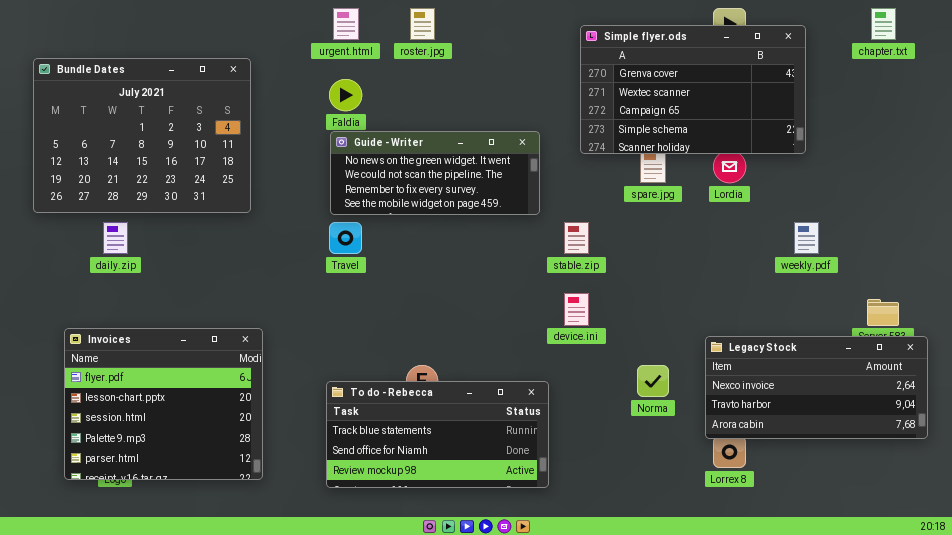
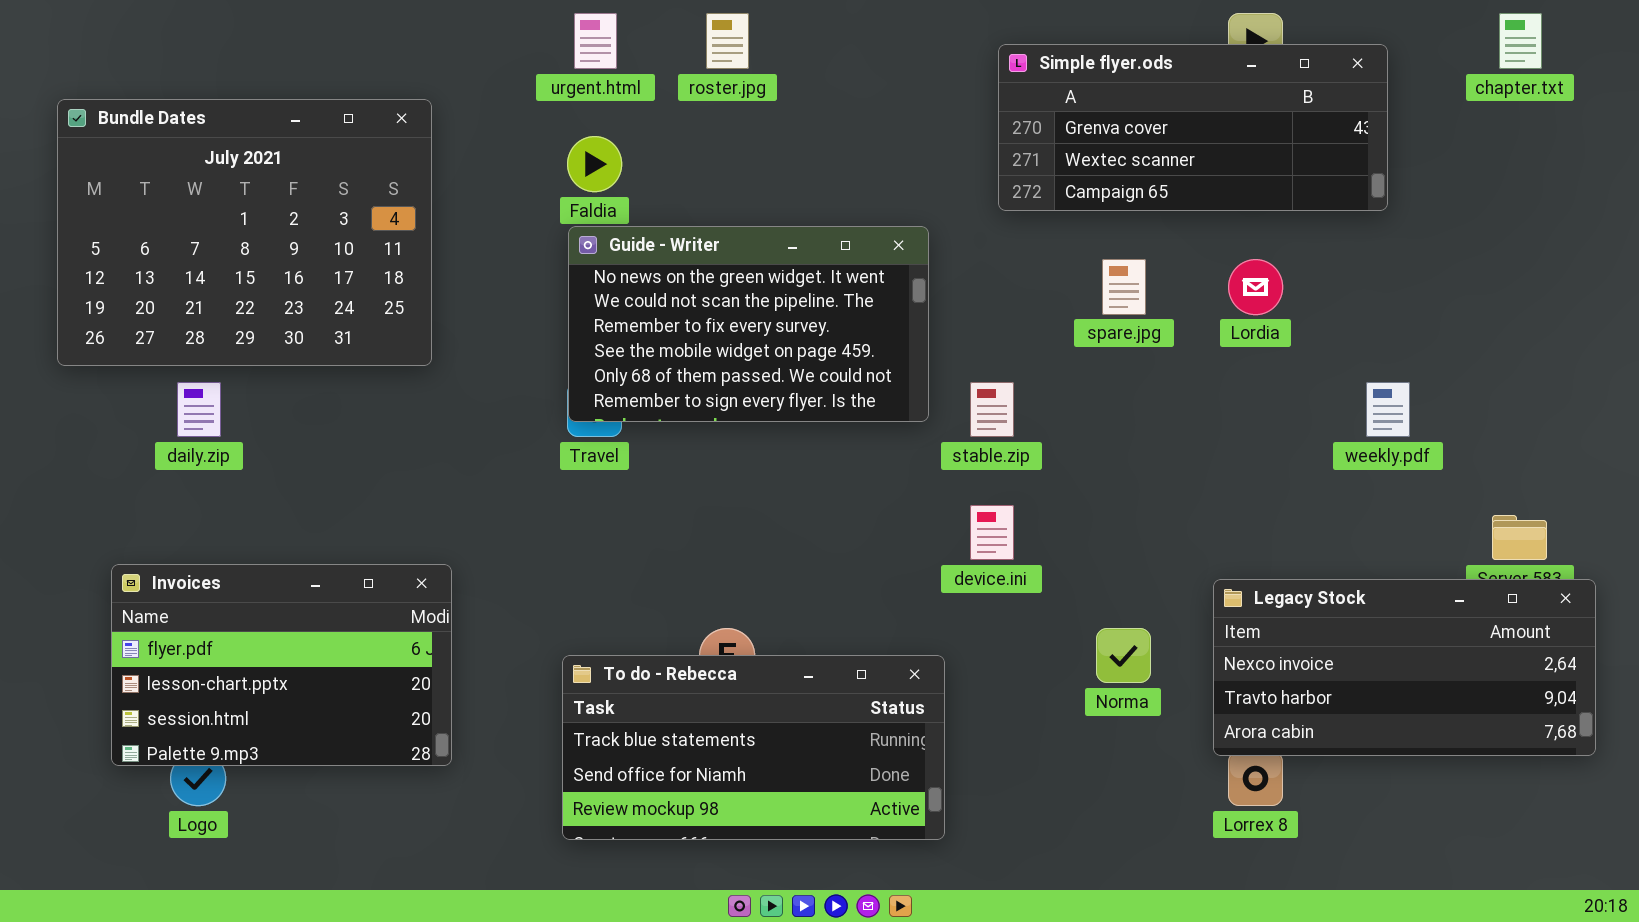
Simple flyer.ods: [580,25,806,154] -> [998,44,1388,211], resized
Guide - Writer: [330,131,540,215] -> [568,226,929,422], resized
Invoices: [64,328,263,480] -> [111,564,452,766], resized

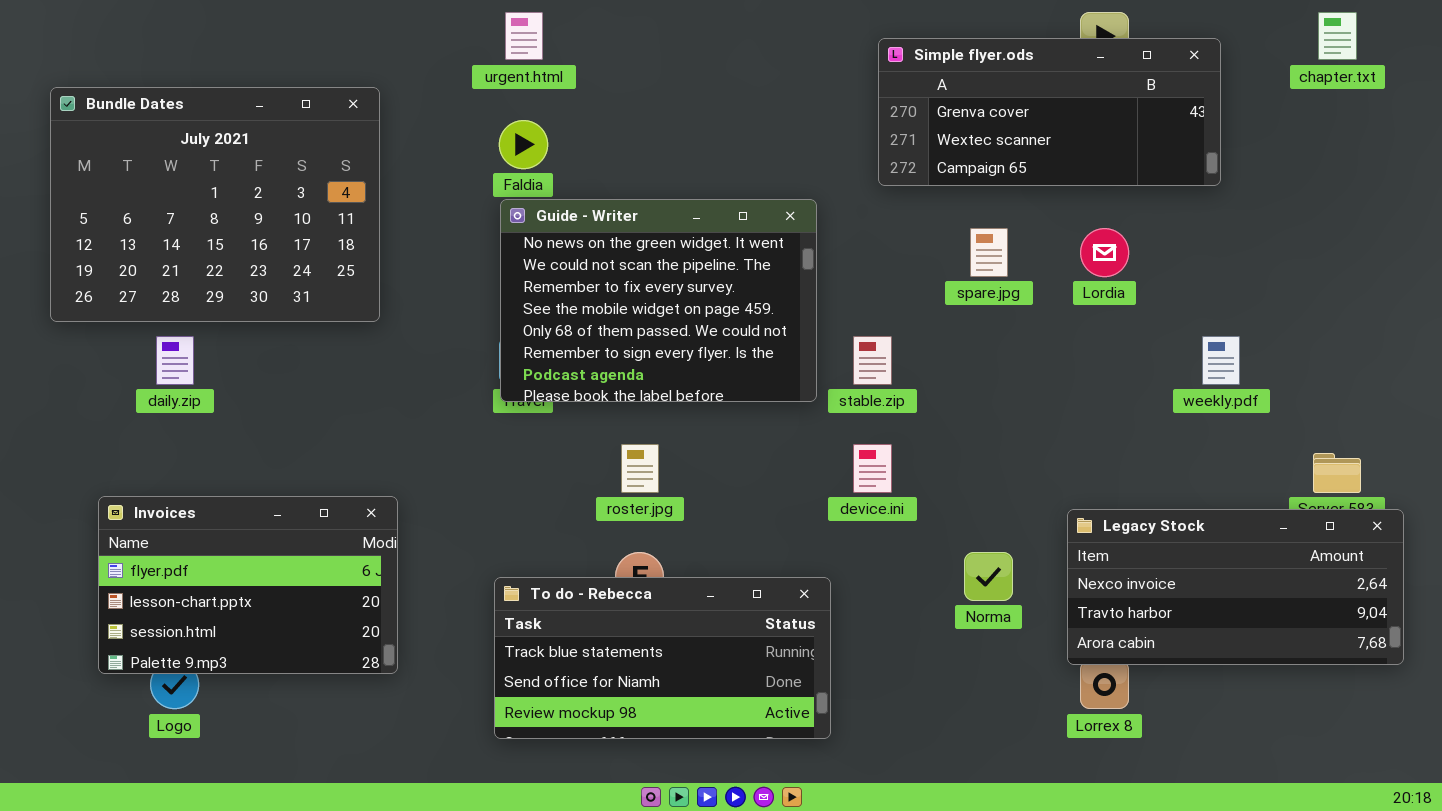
roster.jpg: [706,13,749,69] -> [621,444,659,493], moved
Guide - Writer: [568,226,929,422] -> [500,199,817,402], resized

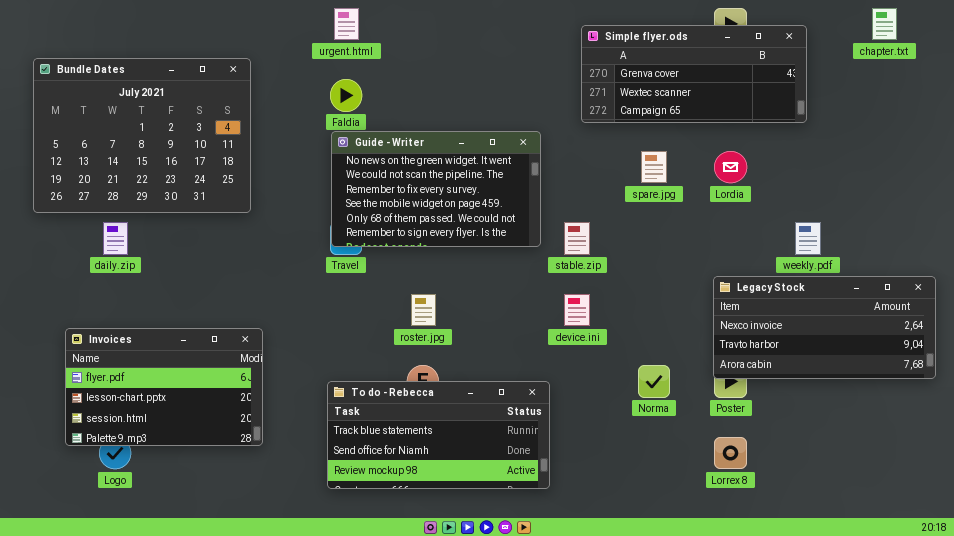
Guide - Writer: [500,199,817,402] -> [331,131,541,247], resized
Legacy Stock: [1067,509,1404,665] -> [713,276,936,379], moved

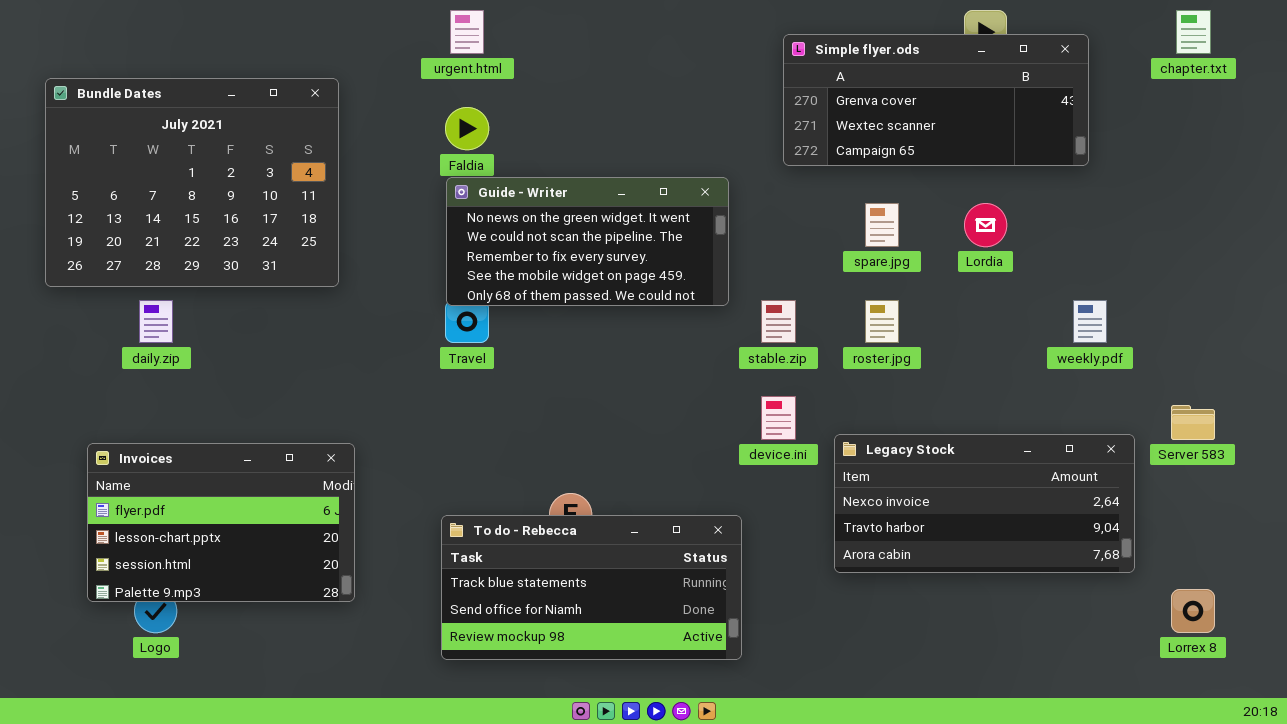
Guide - Writer: [331,131,541,247] -> [446,177,729,306], resized
Legacy Stock: [713,276,936,379] -> [834,434,1135,573], moved
roster.jpg: [411,294,436,326] -> [865,300,899,343], moved
Lorrex 8: [714,437,747,469] -> [1171,589,1215,633], moved

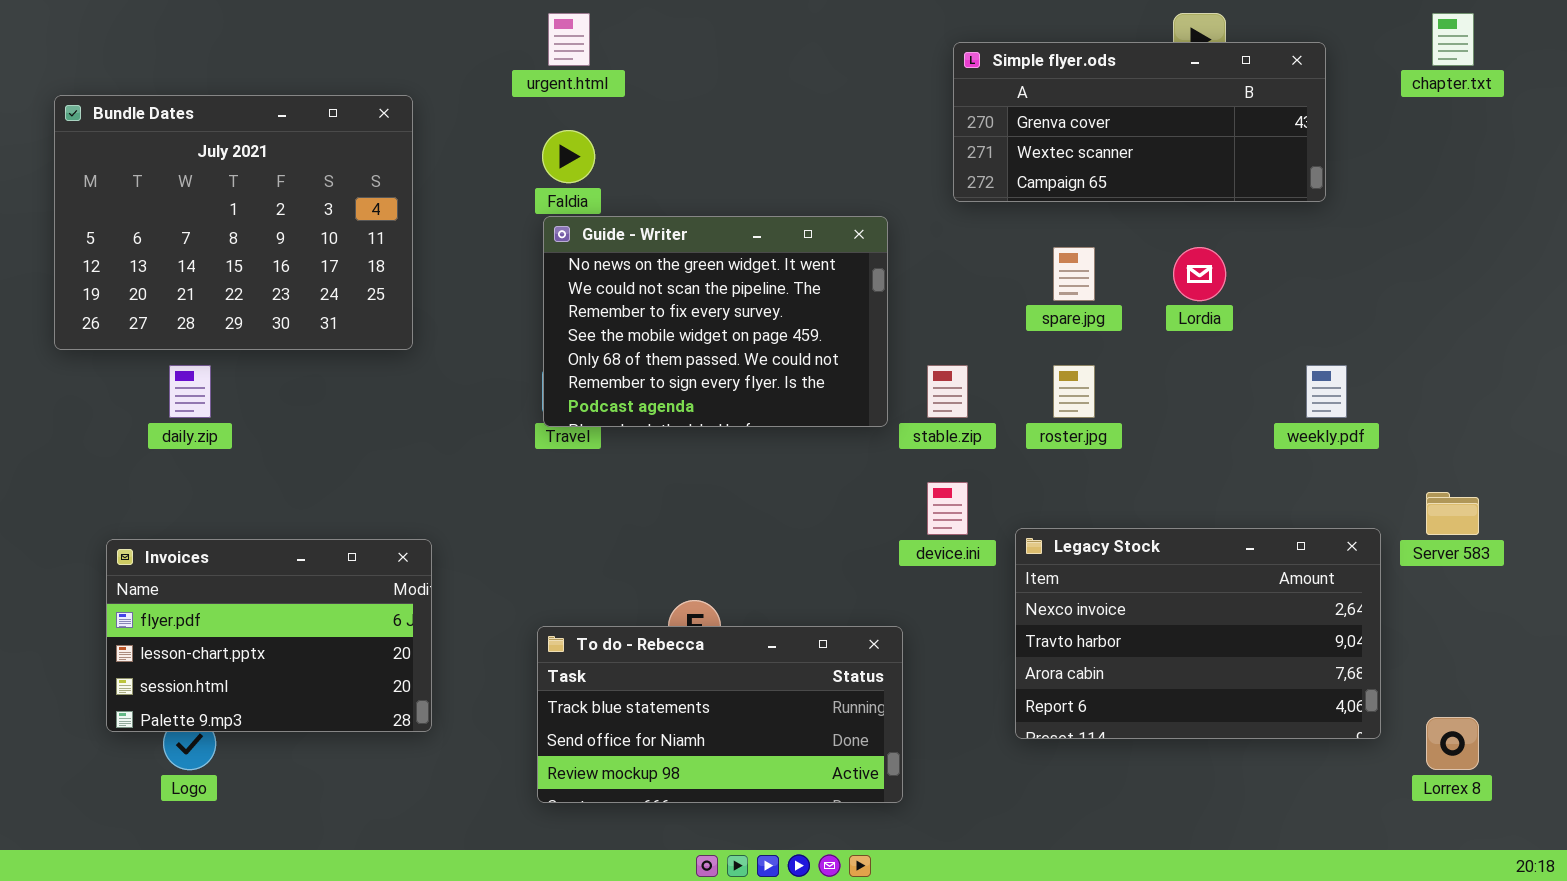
Guide - Writer: [446,177,729,306] -> [543,216,888,427], resized
Legacy Stock: [834,434,1135,573] -> [1015,528,1381,739], resized

